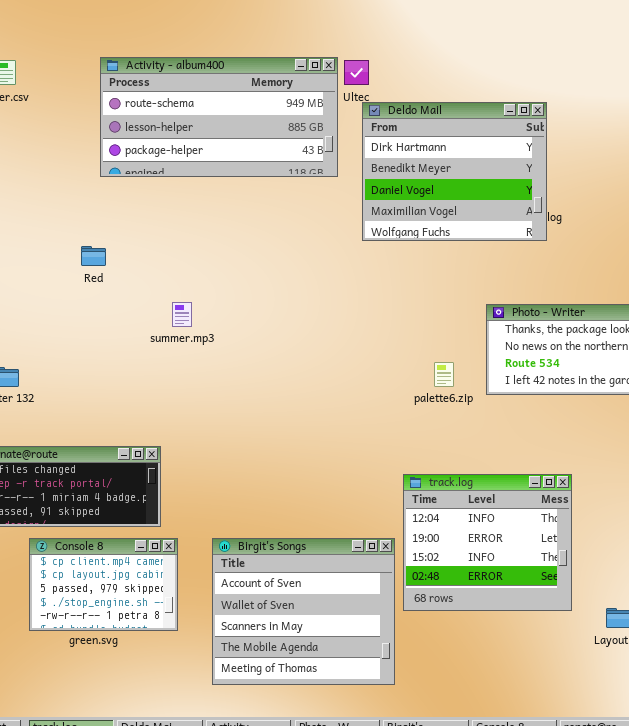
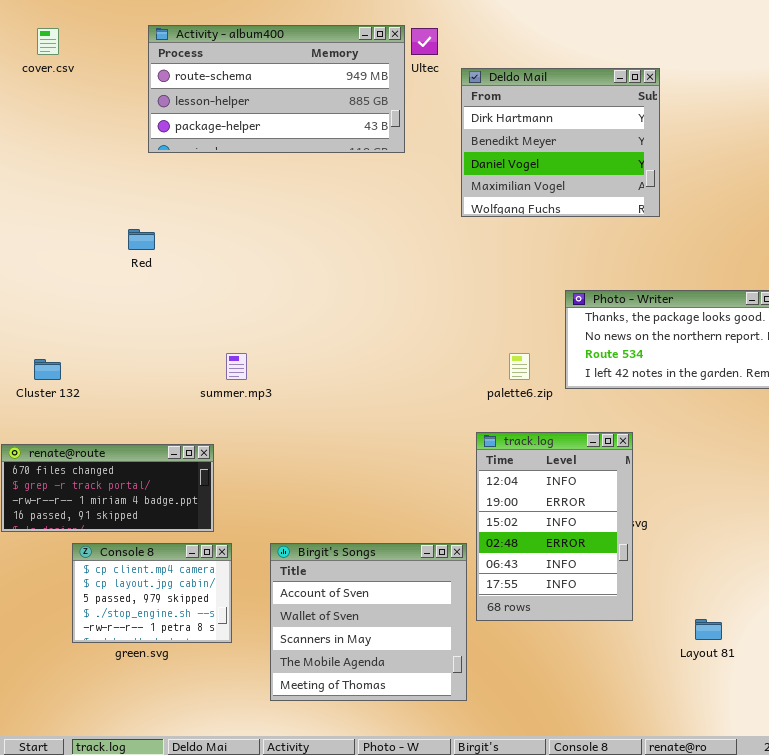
Deldo Mail: [362,102,547,241] -> [461,68,660,217], moved
summer.mp3: [172,302,192,327] -> [226,353,247,380], moved
track.log: [403,474,572,611] -> [476,432,633,621], resized

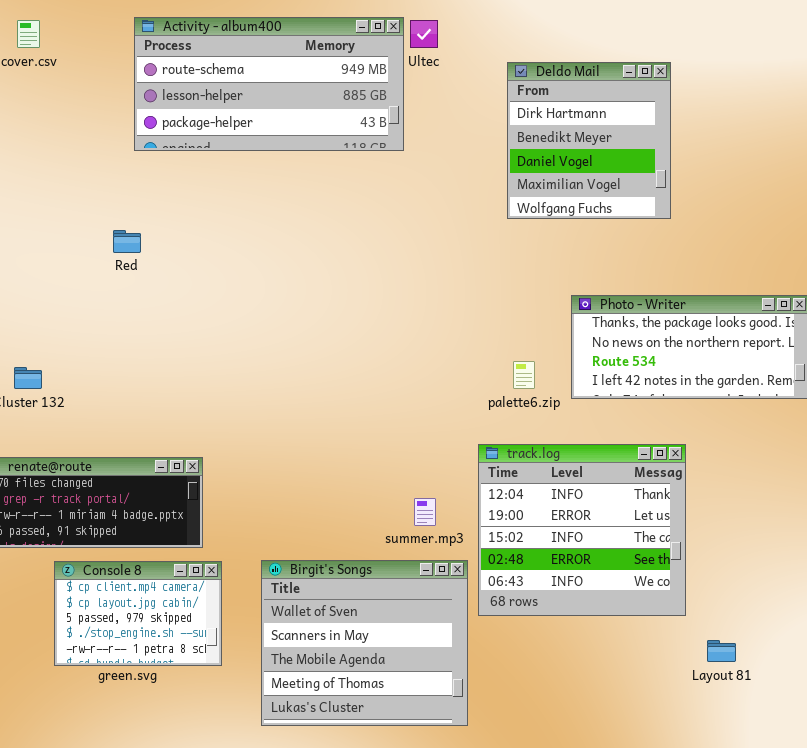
Deldo Mail: [461,68,660,217] -> [507,62,671,219], resized
summer.mp3: [226,353,247,380] -> [414,498,436,526], moved
track.log: [476,432,633,621] -> [478,444,686,616], resized
Birgit's Songs: [270,543,467,701] -> [261,560,468,726], scrolled down 1 row

